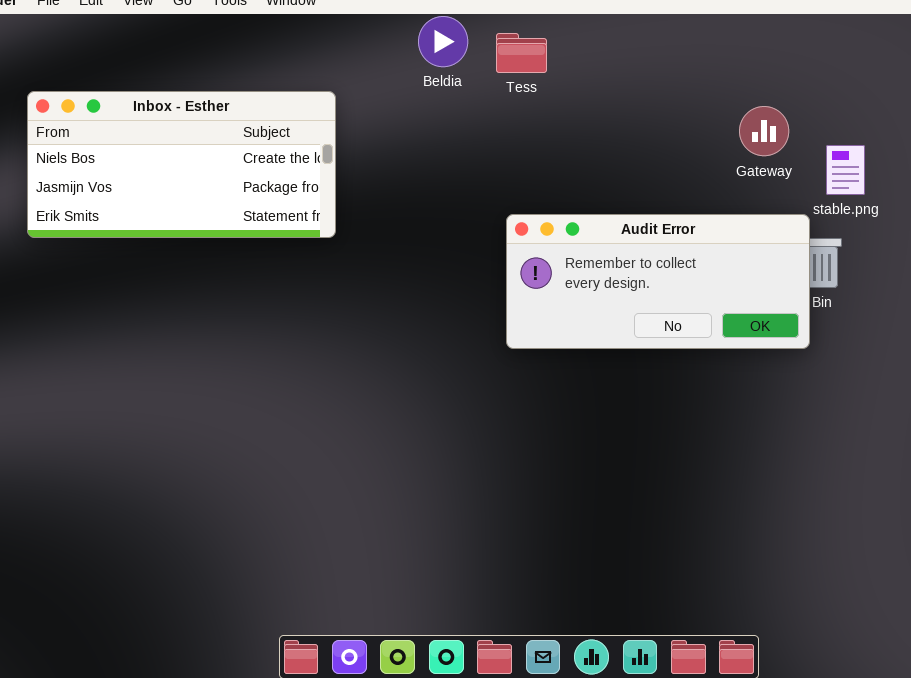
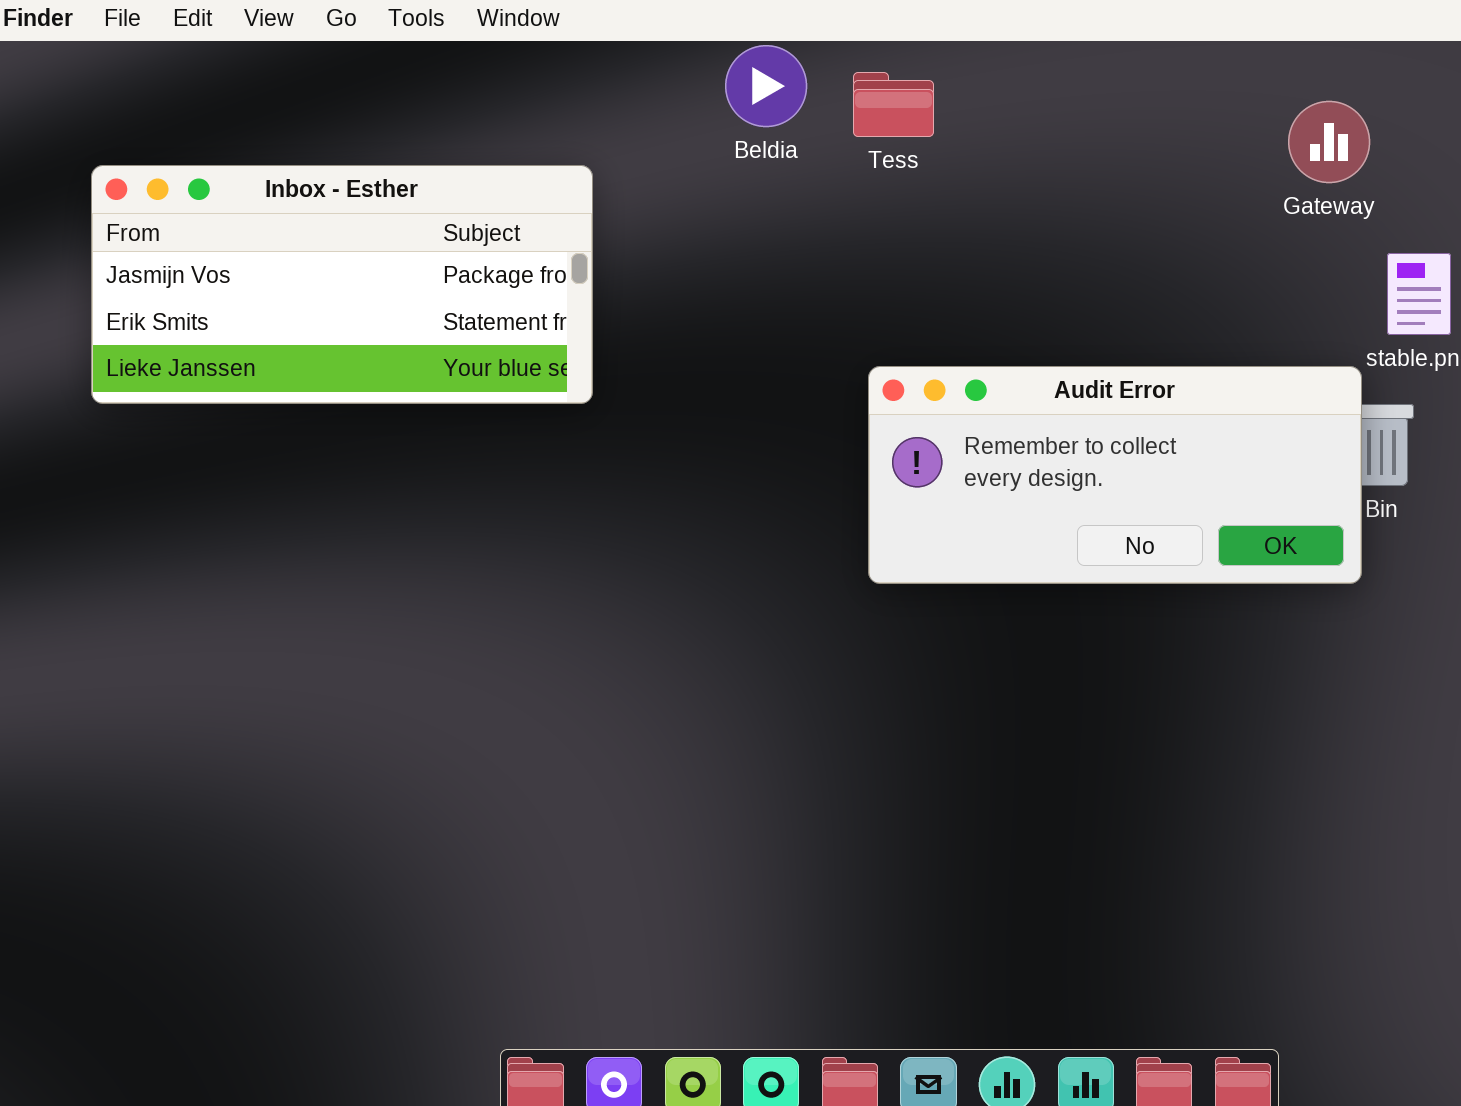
Inbox - Esther: [27,91,336,238] -> [91,165,593,404], scrolled down 1 row
Gateway: [739,106,789,156] -> [1288,101,1370,183], moved

